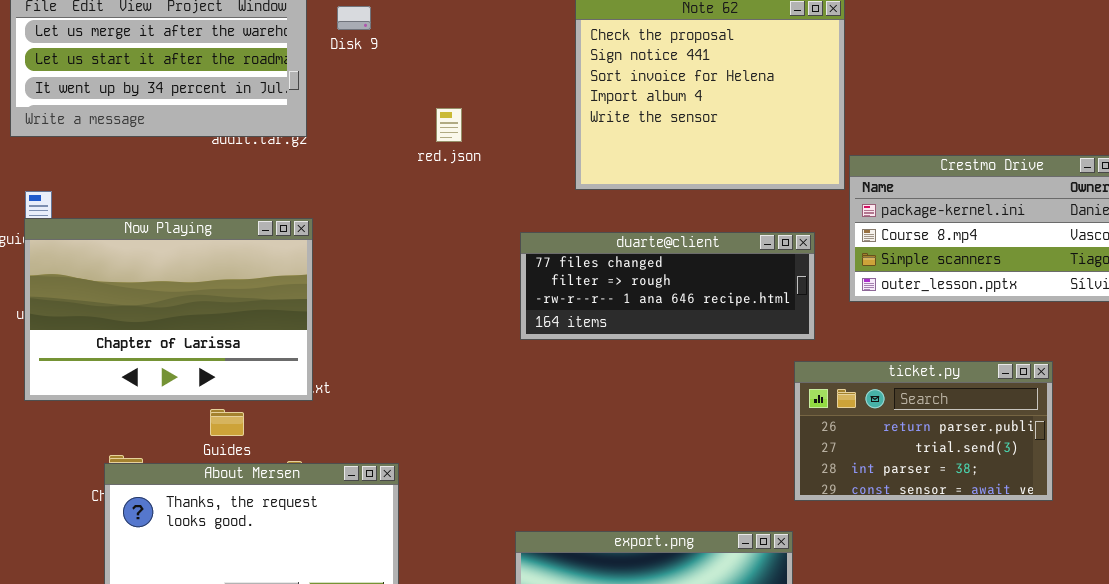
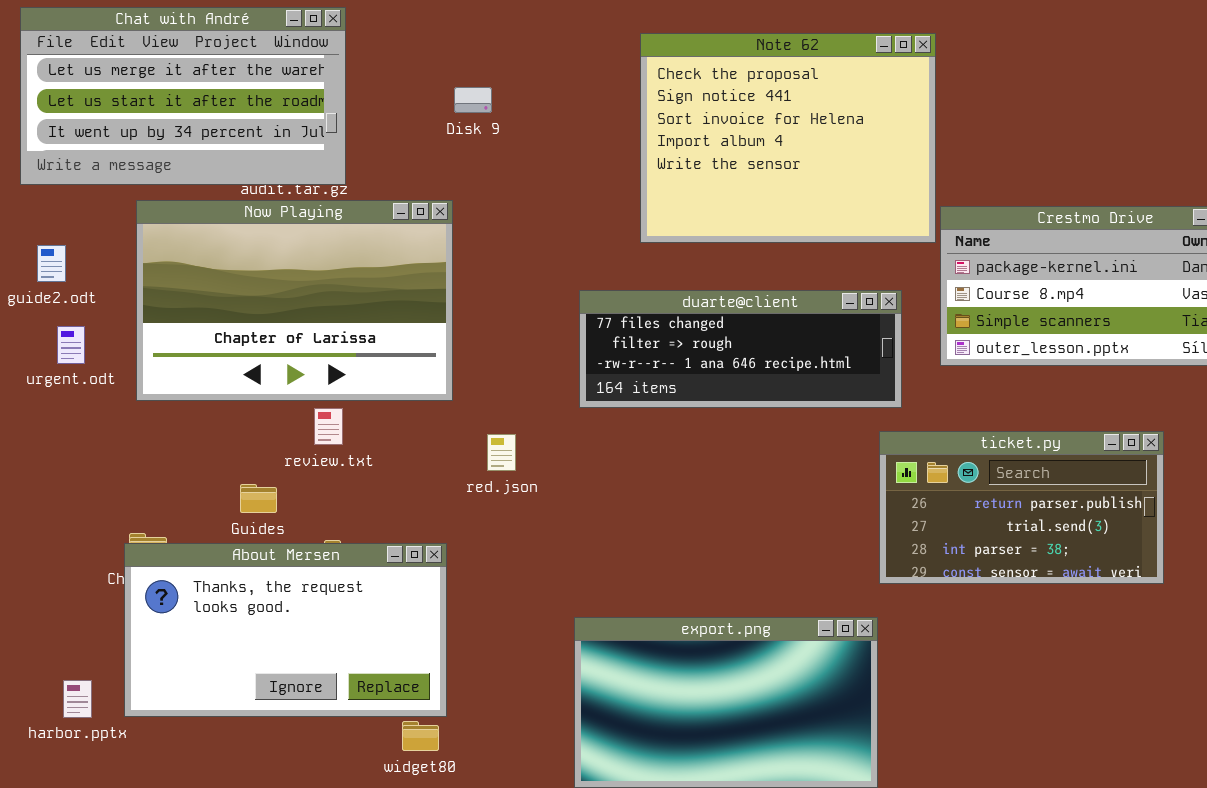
Disk 9: [337,6,371,30] -> [454,87,492,113], moved
red.json: [436,108,462,142] -> [487,434,516,471], moved
Now Playing: [24,218,313,401] -> [136,200,453,401], moved

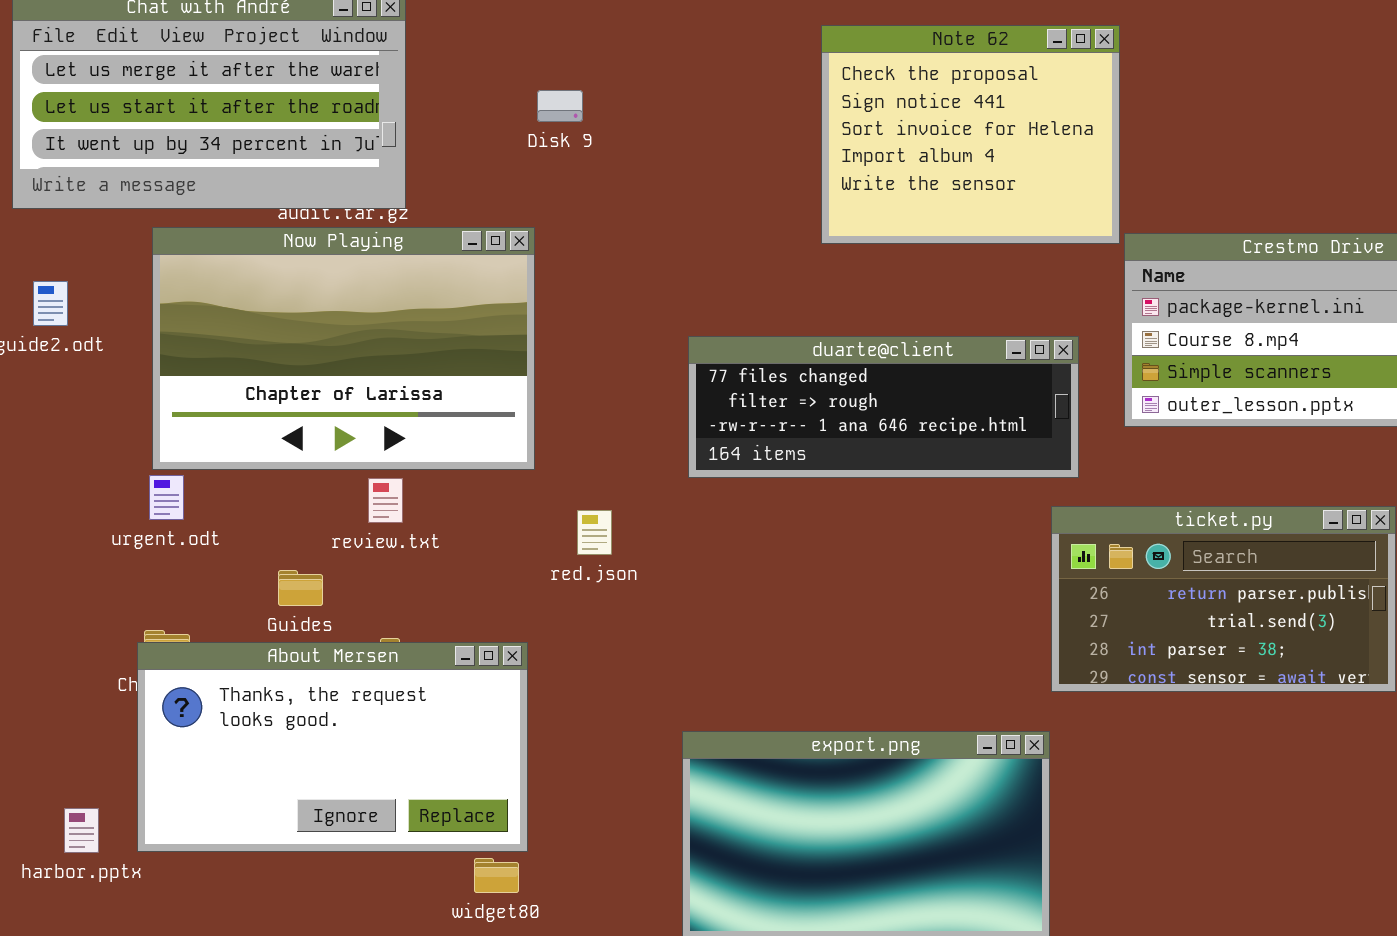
Note 62: [640,33,936,243] -> [821,25,1120,244], resized
urgent.odt: [57,326,85,364] -> [149,475,184,520], moved

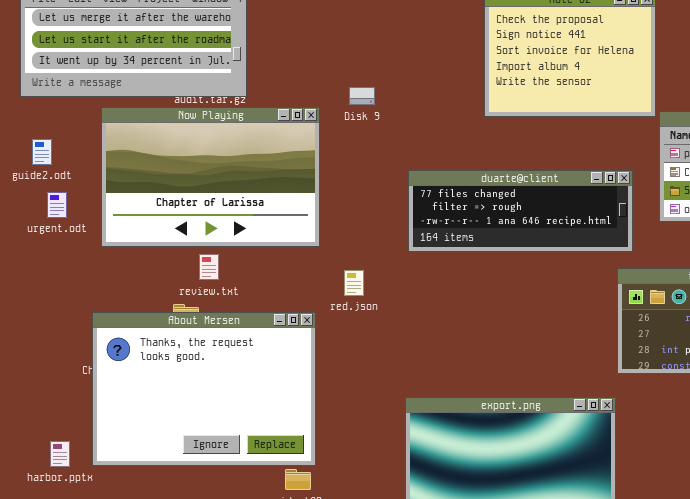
Disk 9: [537,90,583,122] -> [349,87,375,105], moved
urgent.odt: [149,475,184,520] -> [47,192,67,218], moved
review.txt: [368,478,403,523] -> [199,254,219,280], moved
About Mersen: [137,642,528,852] -> [92,312,316,466], resized

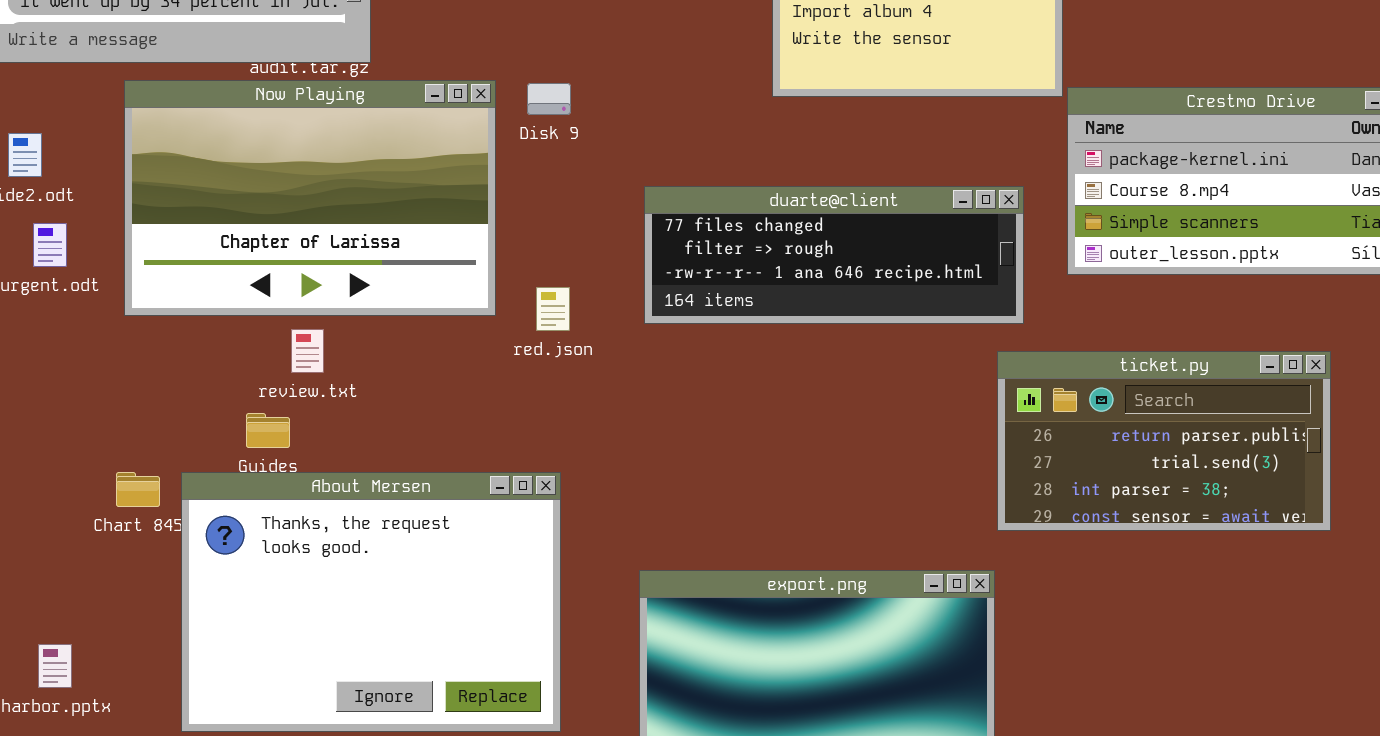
Disk 9: [349,87,375,105] -> [527,83,571,115], moved
red.json: [344,270,364,296] -> [536,287,570,331], moved
About Mersen: [92,312,316,466] -> [181,472,561,732], moved

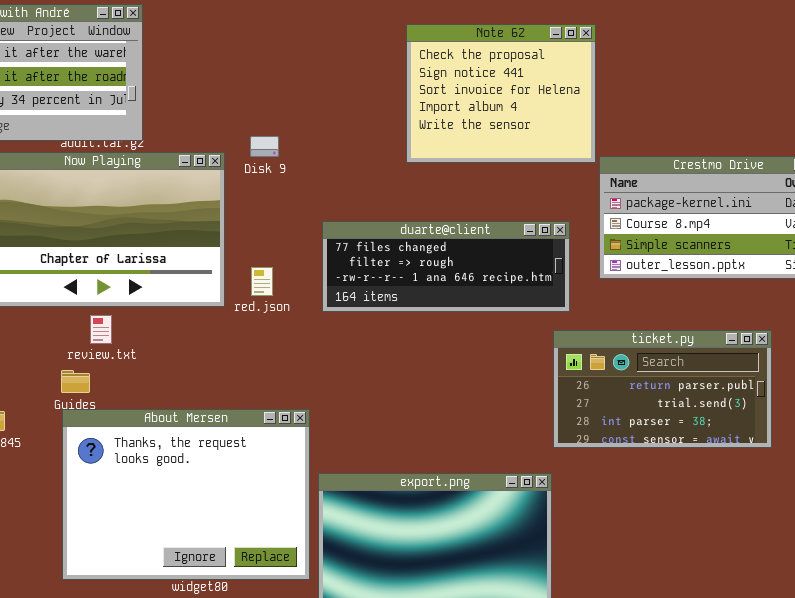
Disk 9: [527,83,571,115] -> [250,136,279,157], moved
red.json: [536,287,570,331] -> [251,267,273,296], moved
About Mersen: [181,472,561,732] -> [62,409,310,580], moved

